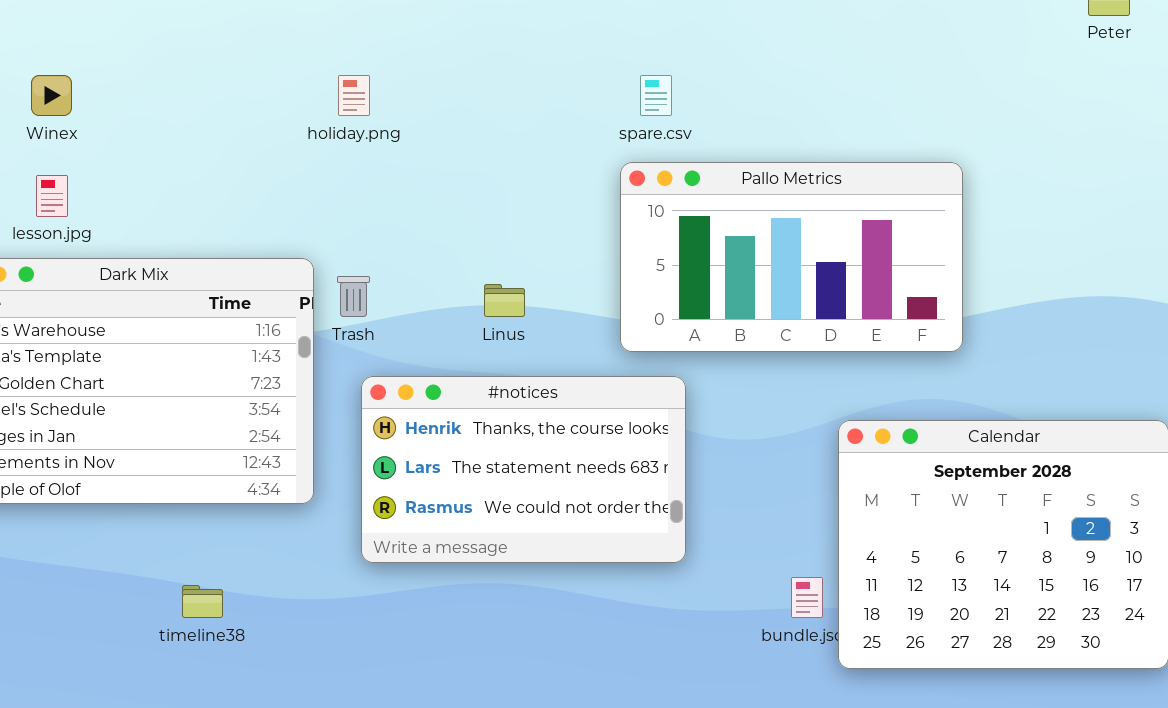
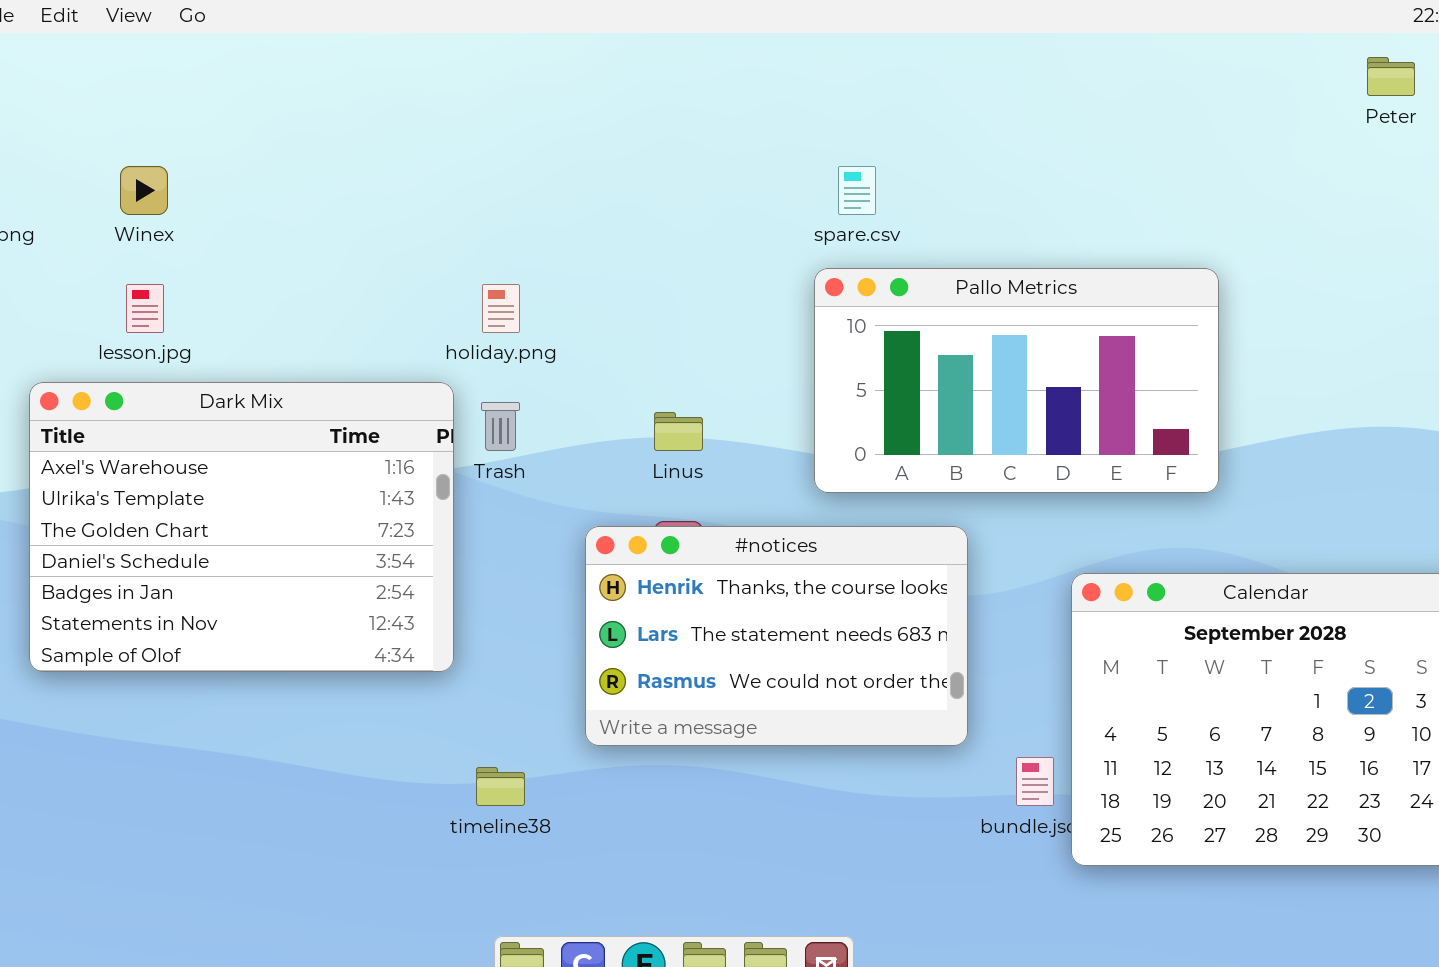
holiday.png: [338,75,370,116] -> [482,284,520,333], moved
#notices: [361,376,686,563] -> [585,526,968,746], moved
timeline38: [182,585,223,618] -> [476,767,525,806], moved

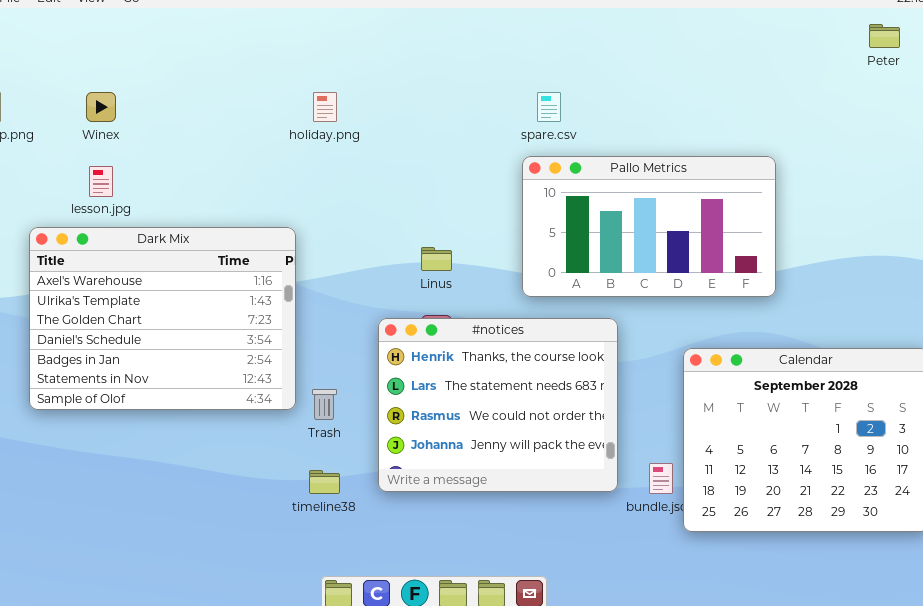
holiday.png: [482,284,520,333] -> [313,92,337,122], moved
Trash: [481,402,520,451] -> [312,389,337,420], moved
#notices: [585,526,968,746] -> [378,318,618,492], resized

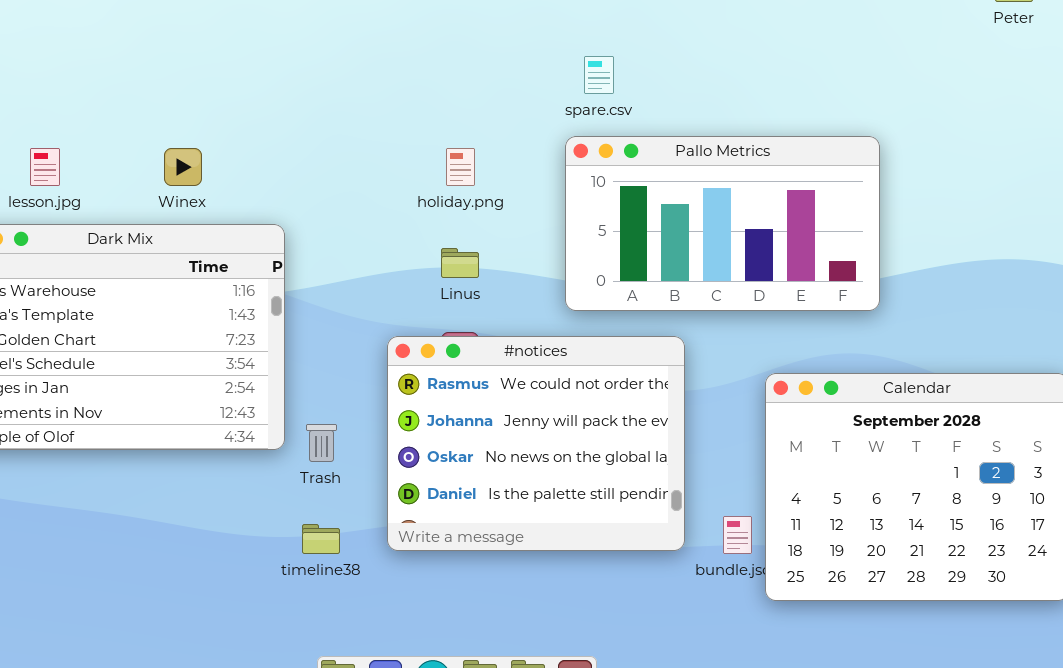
Winex: [86,92,116,122] -> [164,148,202,186], moved
holiday.png: [313,92,337,122] -> [446,148,475,186], moved
#notices: [378,318,618,492] -> [387,336,685,551], scrolled down 2 rows

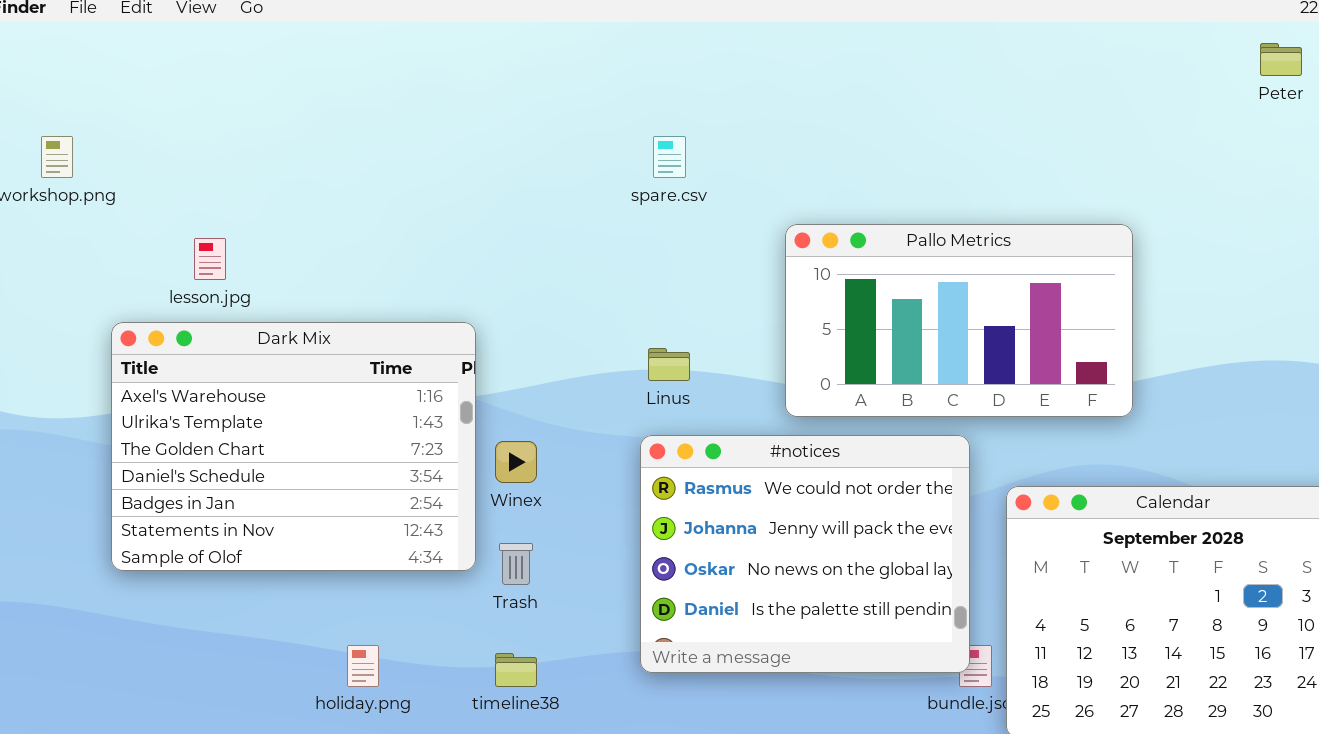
spare.csv: [584,56,614,94] -> [653,136,686,178], moved
Winex: [164,148,202,186] -> [495,441,537,483], moved
holiday.png: [446,148,475,186] -> [347,645,379,687], moved
#notices: [387,336,685,551] -> [640,435,970,673], moved

